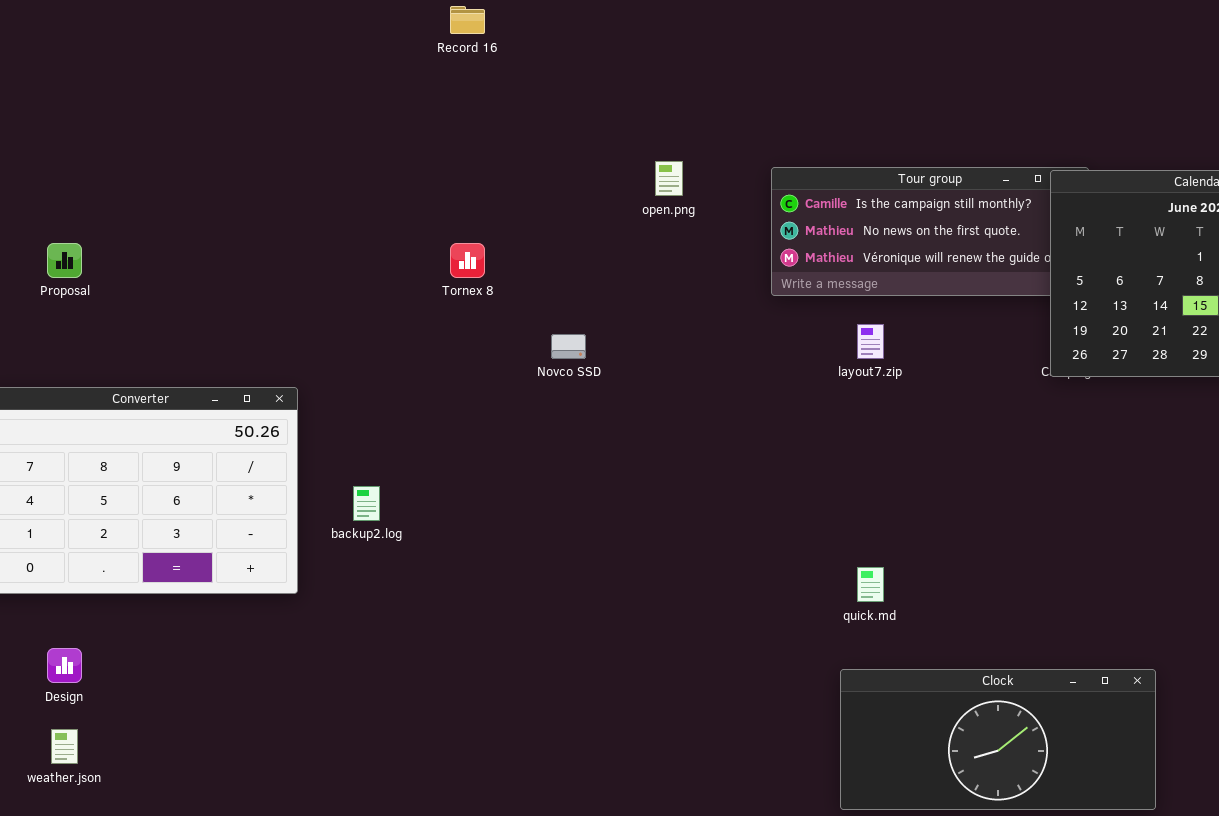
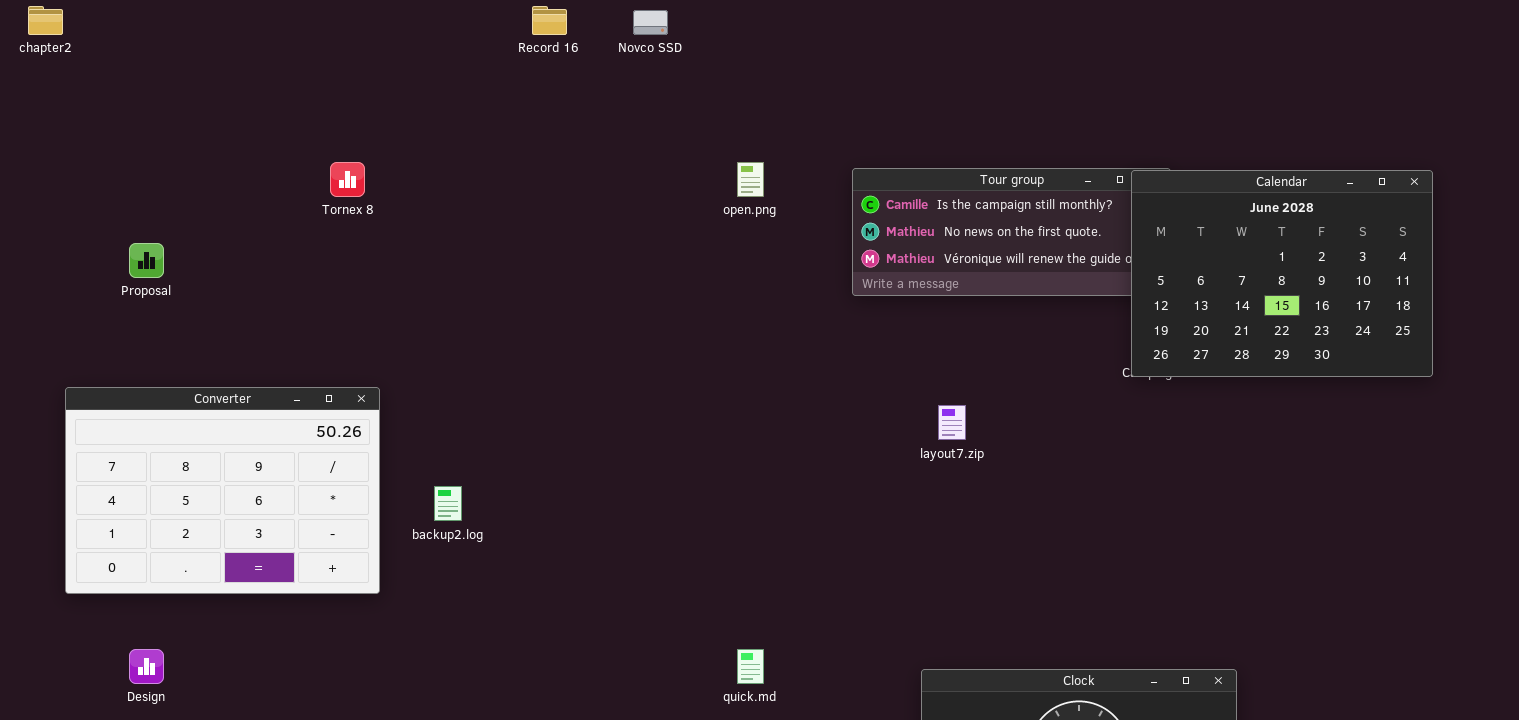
Tornex 8: [450,243,485,278] -> [330,162,365,197], moved
layout7.zip: [857,324,884,359] -> [938,405,966,440], moved
Novco SSD: [551,334,586,359] -> [633,10,668,35], moved
quick.md: [857,567,884,602] -> [737,649,764,684], moved

